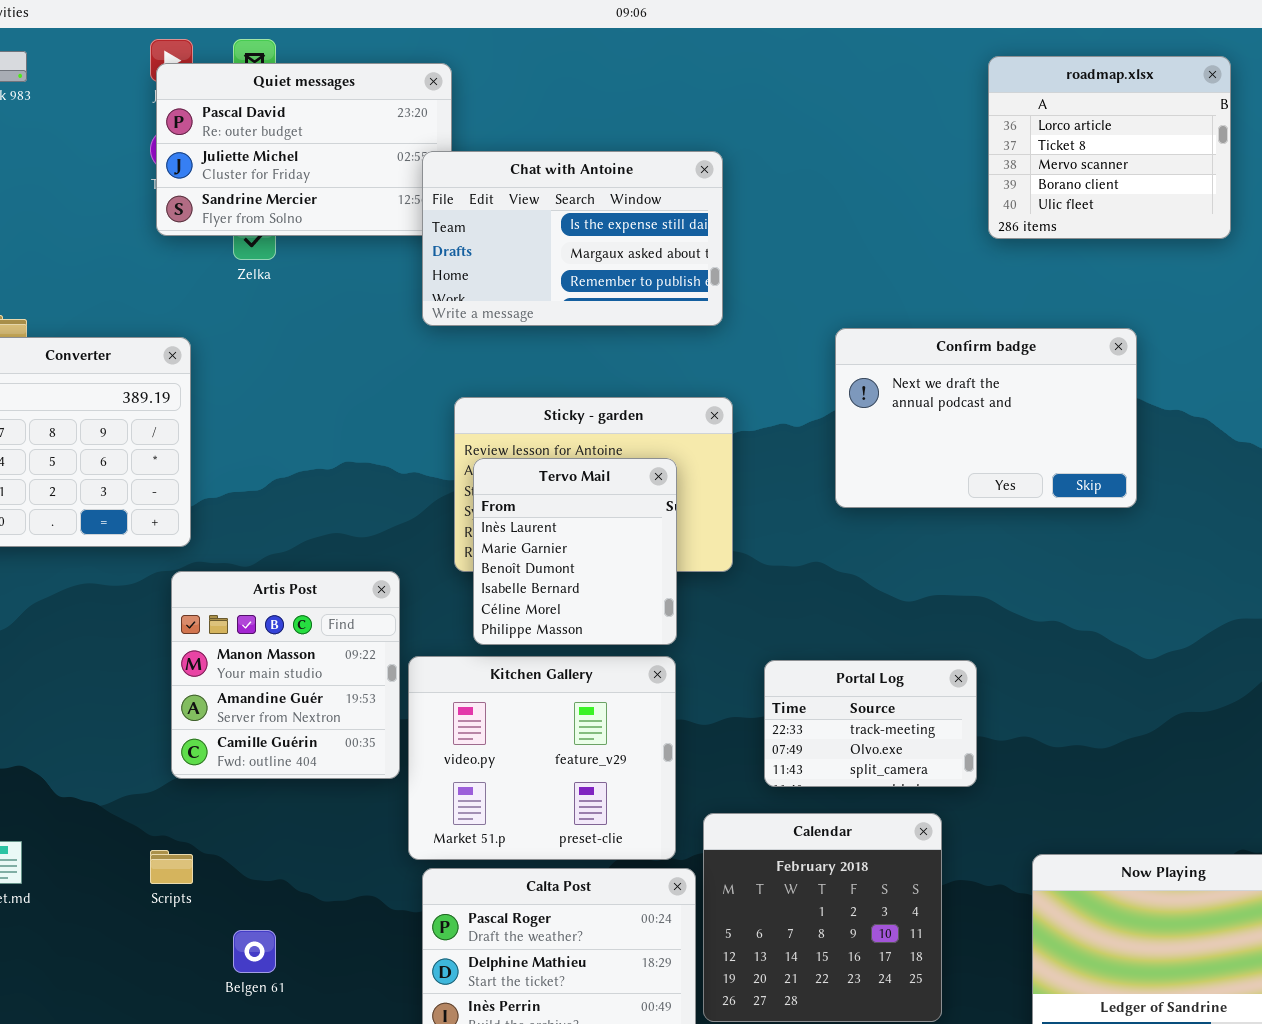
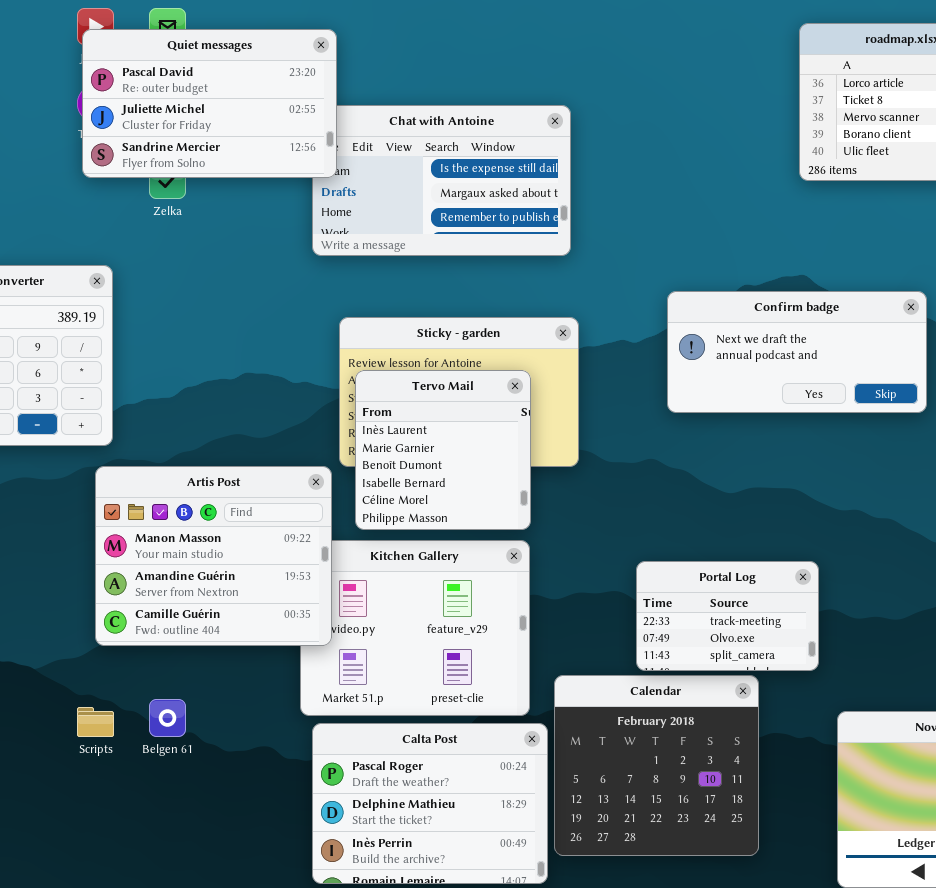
Quiet messages: [156,63,452,236] -> [82,29,337,178], raised
Confirm badge: [835,328,1137,508] -> [667,291,927,413], resized
Artis Post: [171,571,400,779] -> [95,466,332,646], resized
Portal Log: [764,660,977,787] -> [636,561,819,671], moved
Belgen 61: [233,930,276,973] -> [149,699,186,737], moved

